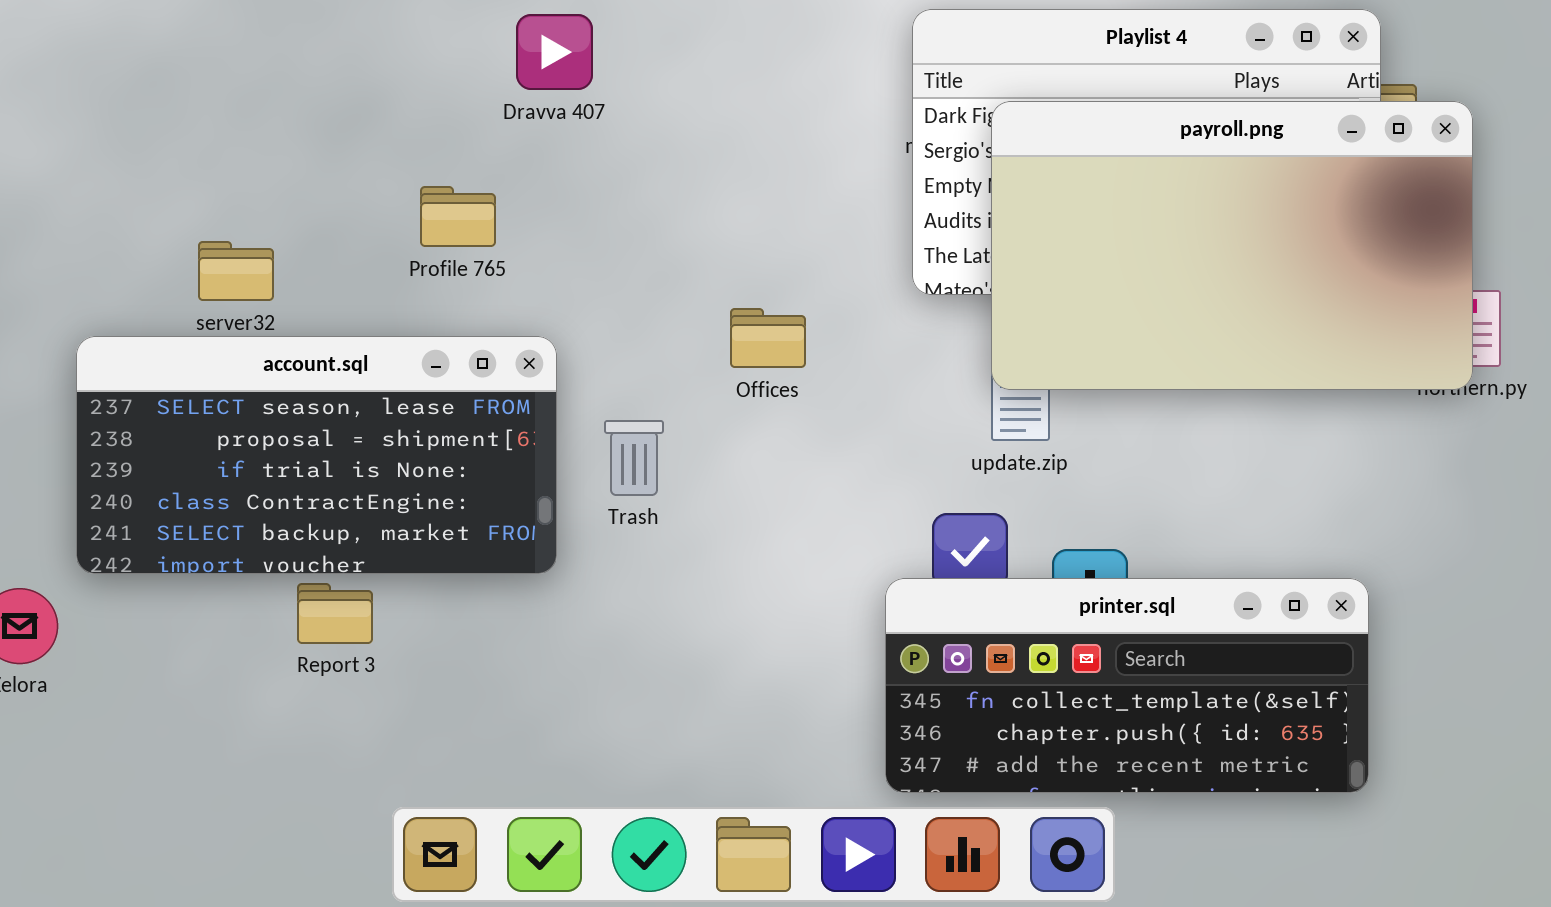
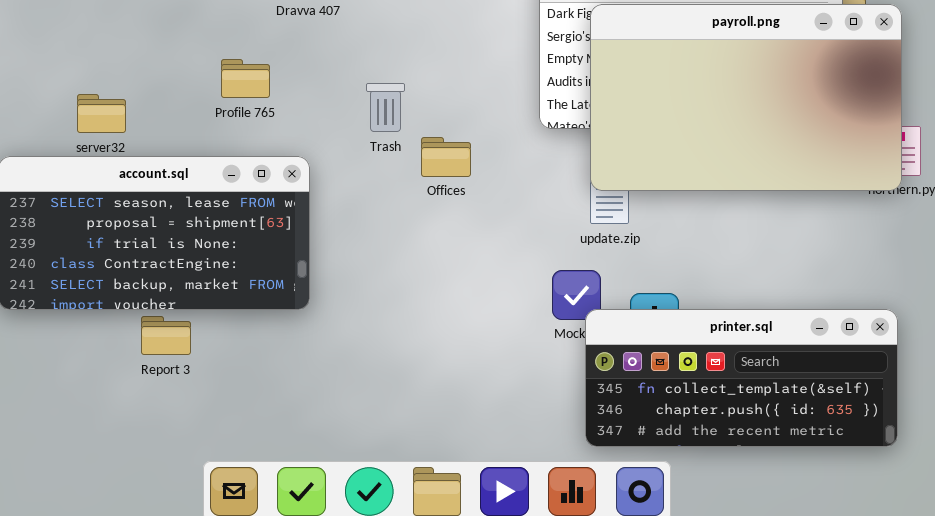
Trash: [604,420,664,496] -> [366,83,405,132], moved
printer.sql: [885,578,1369,793] -> [585,309,898,447], moved

